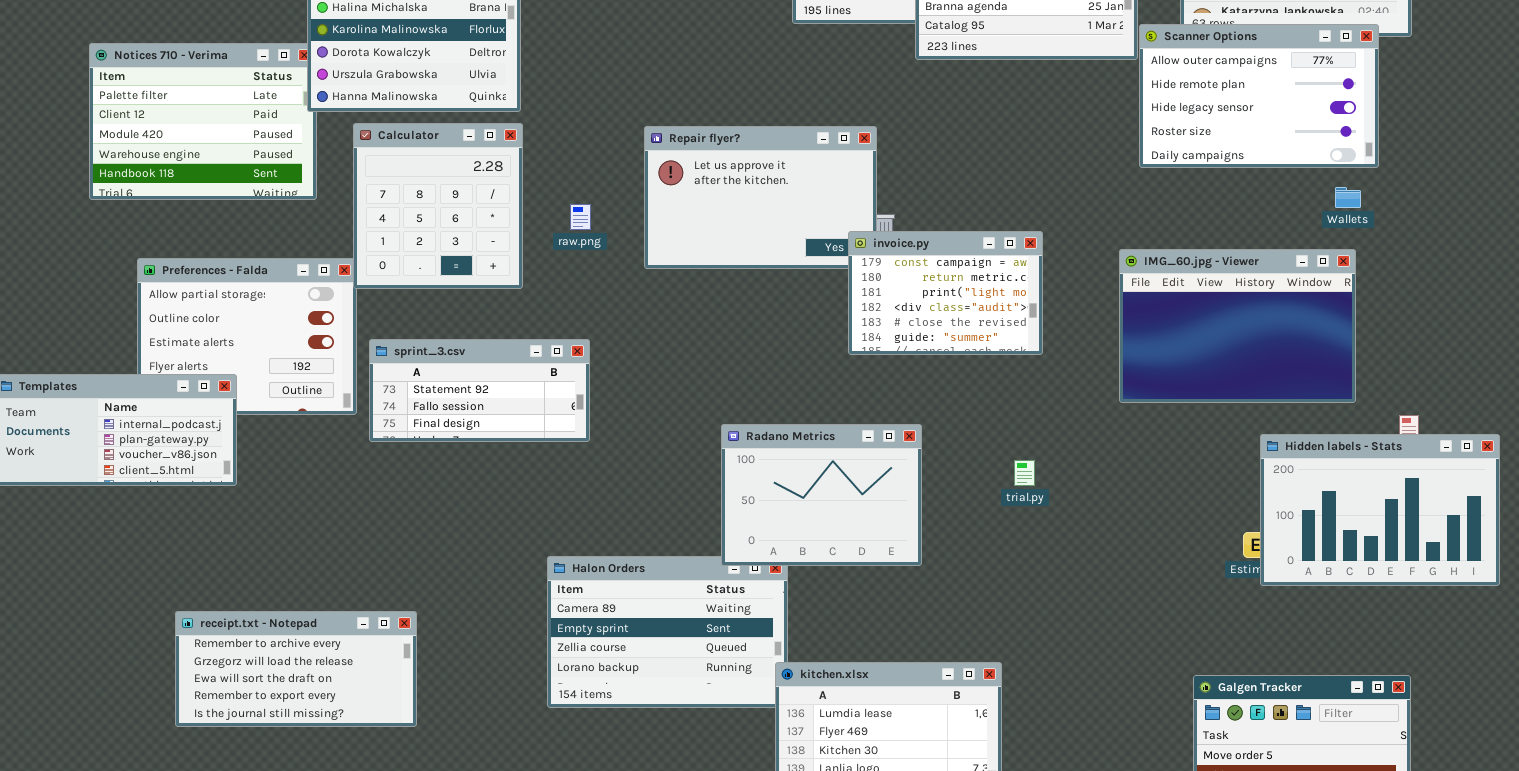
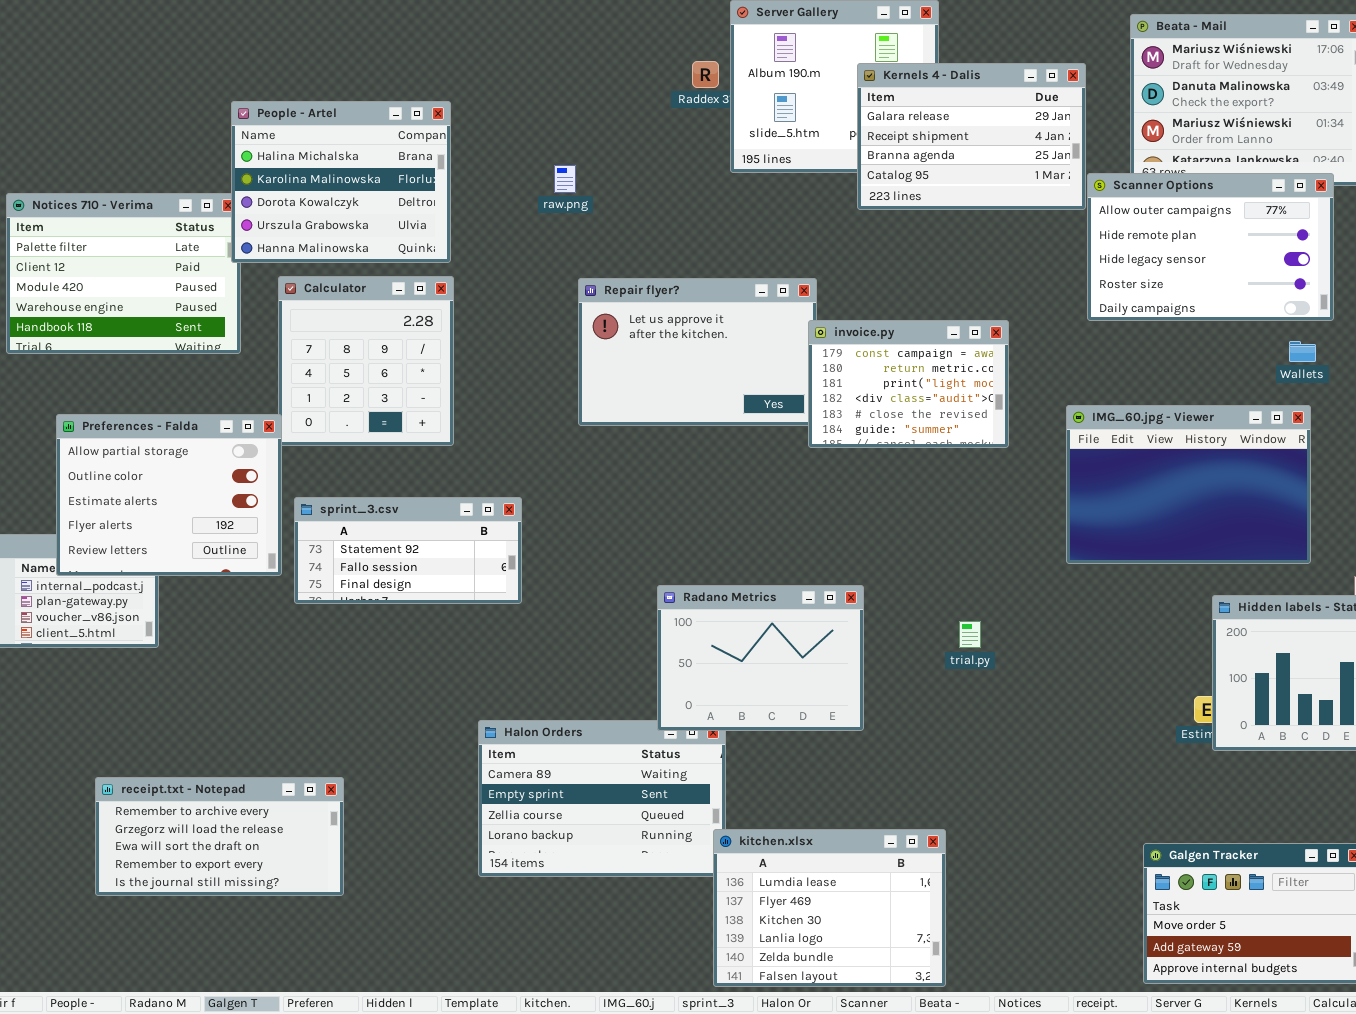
raw.png: [570,204,591,230] -> [554,165,576,193], moved
invoice.py: [848,231,1043,355] -> [808,320,1009,448], moved
Preferences - Falda: [137,258,357,415] -> [56,414,282,576], raised

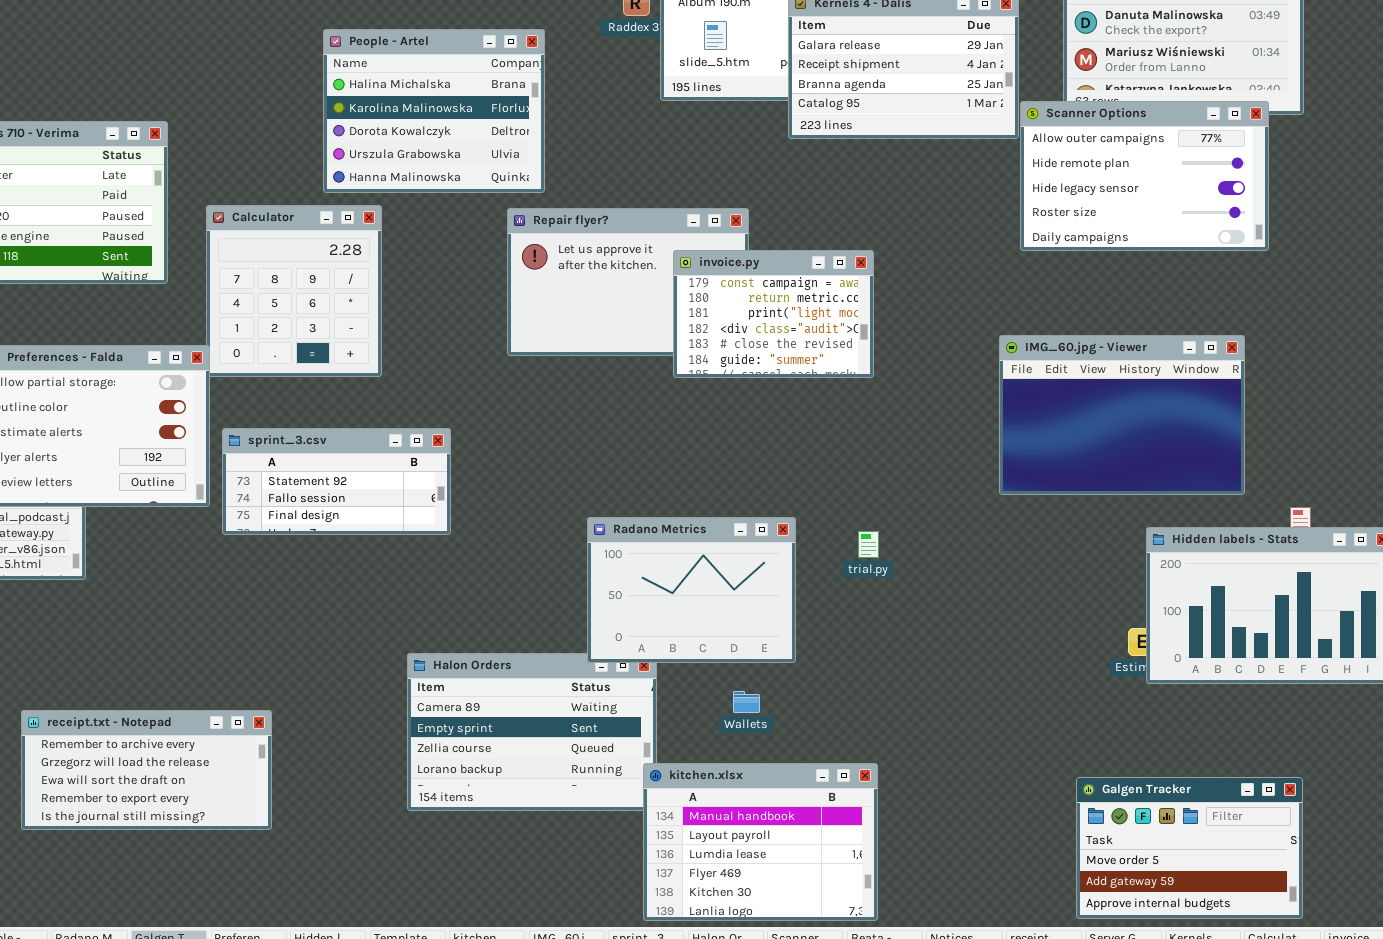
People - Artel: [231,101,451,263] -> [323,29,545,193], moved
invoice.py: [808,320,1009,448] -> [673,250,874,378], moved
Wallets: [1289,341,1316,362] -> [733,691,760,713], moved
trial.py: [959,621,981,648] -> [858,531,879,558], moved
kitchen.xlsx: [713,829,946,987] -> [643,763,878,921], scrolled up 2 rows

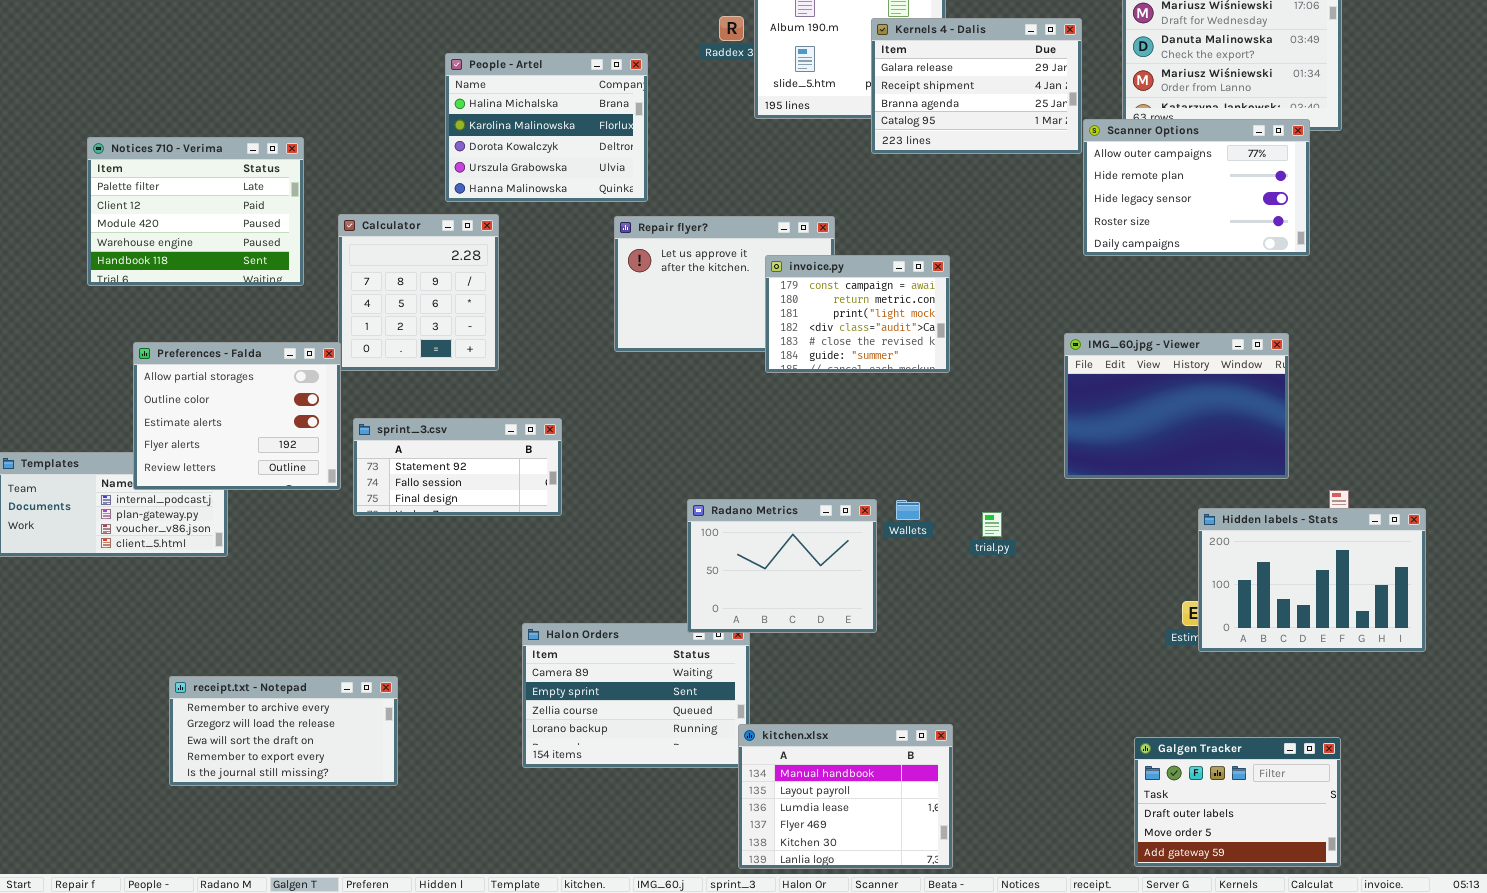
trial.py: [858,531,879,558] -> [982,512,1002,537], moved
Wallets: [733,691,760,713] -> [896,500,920,520], moved
Galgen Tracker: [1076,777,1303,919] -> [1134,737,1341,867], scrolled up 1 row

